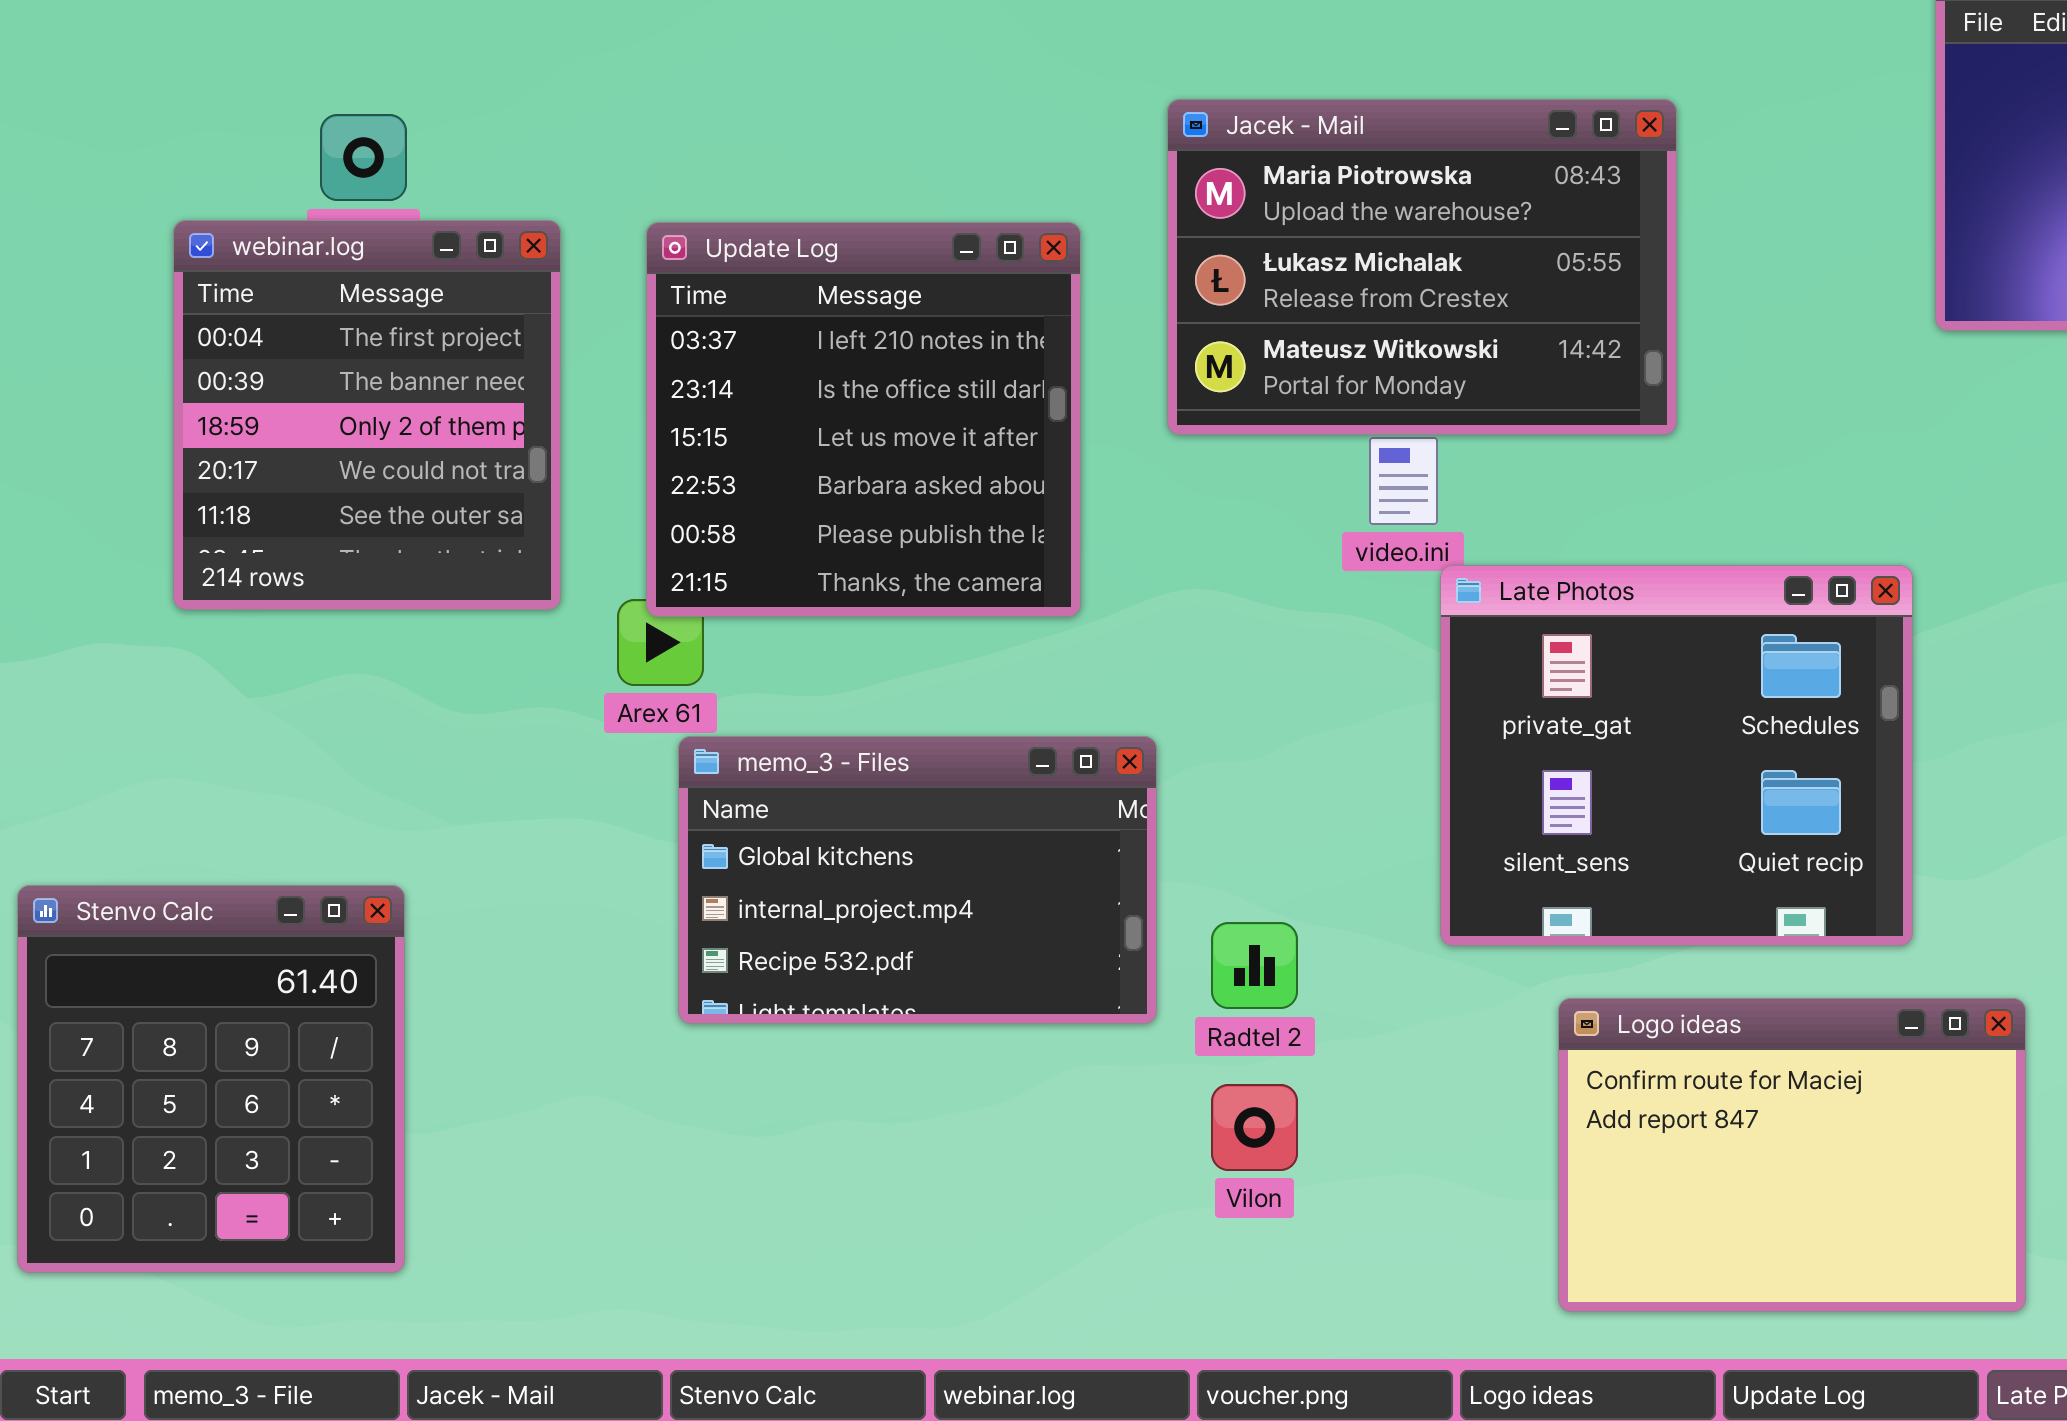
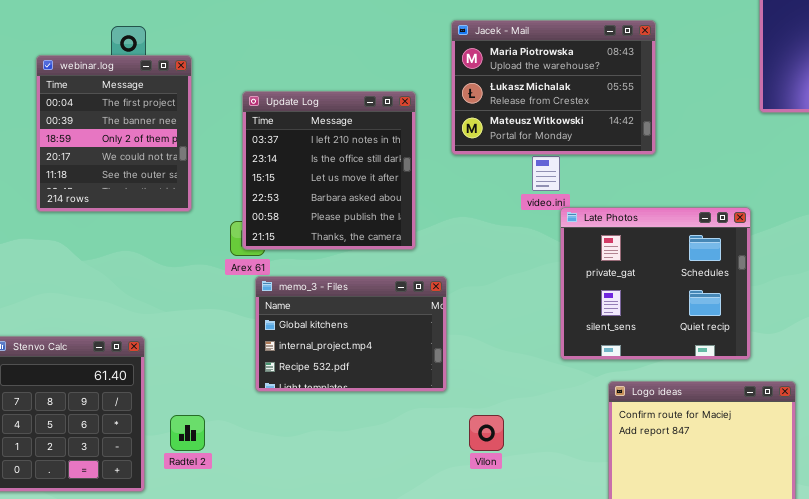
webinar.log: [173,220,561,610] -> [36,55,192,212], moved
Update Log: [646,222,1081,617] -> [242,91,416,250], moved
Radtel 2: [1211,922,1298,1009] -> [170,415,205,451], moved

